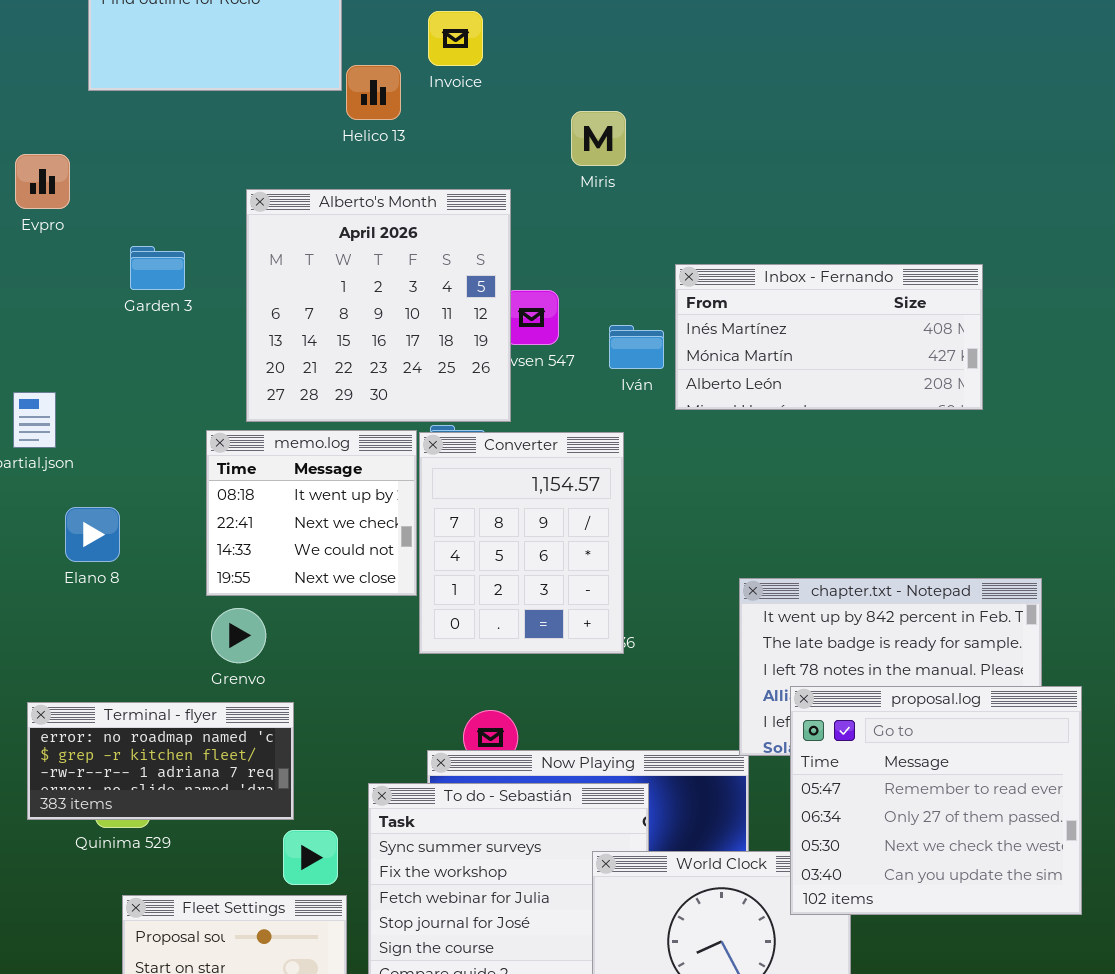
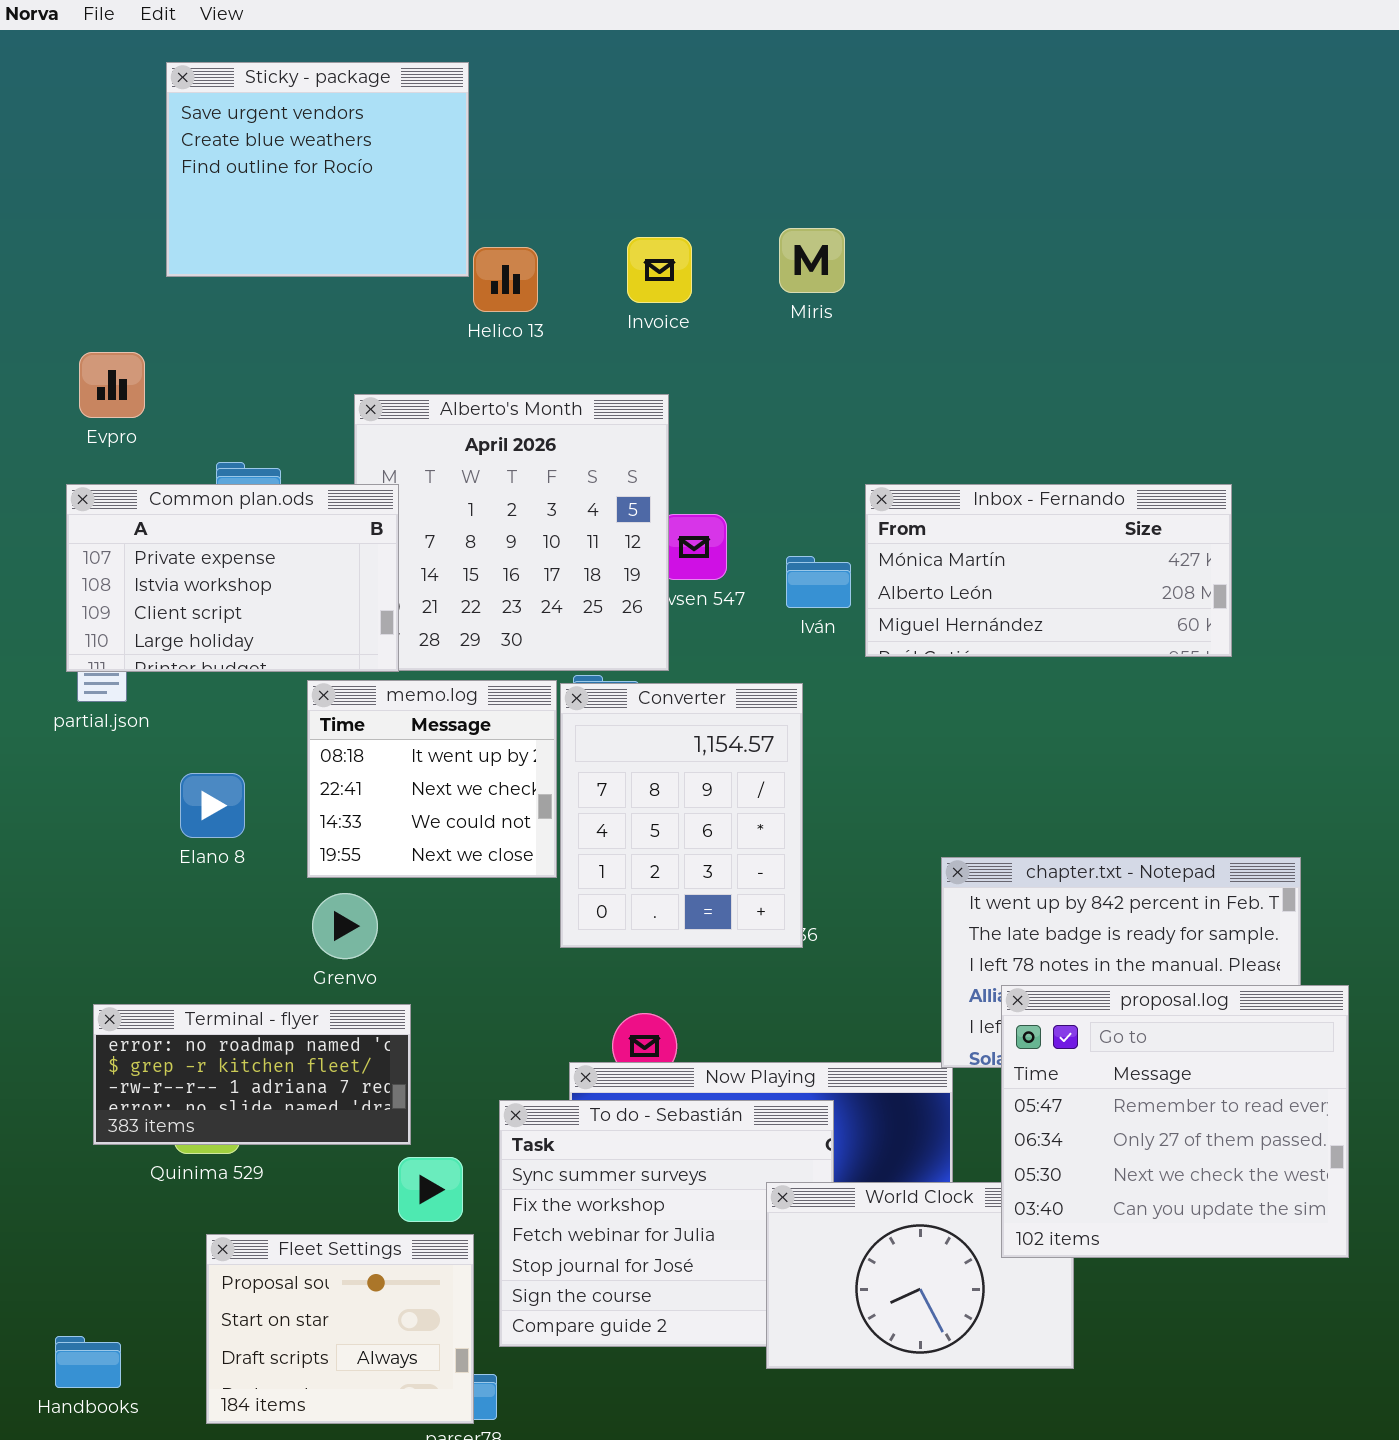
Invoice: [428,11,483,66] -> [627,237,692,303], moved
Miris: [571,111,626,166] -> [779,228,845,293], moved
Common plan.ods: none -> [66,484,399,672], opened
Inbox - Fernando: [675,264,983,410] -> [865,484,1232,657], scrolled down 1 row
Elano 8: [65,507,120,562] -> [180,773,245,838], moved

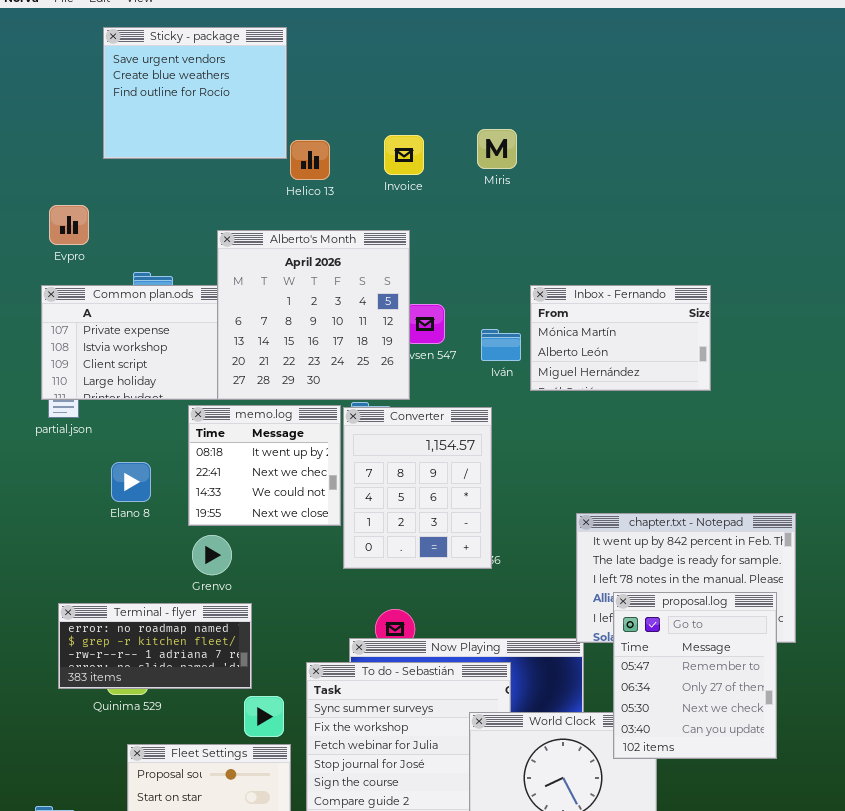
Alberto's Month: [354,394,669,671] -> [217,230,410,400], raised
Inbox - Fernando: [865,484,1232,657] -> [530,285,711,391], resized
proposal.log: [1001,985,1349,1258] -> [613,592,777,759], resized

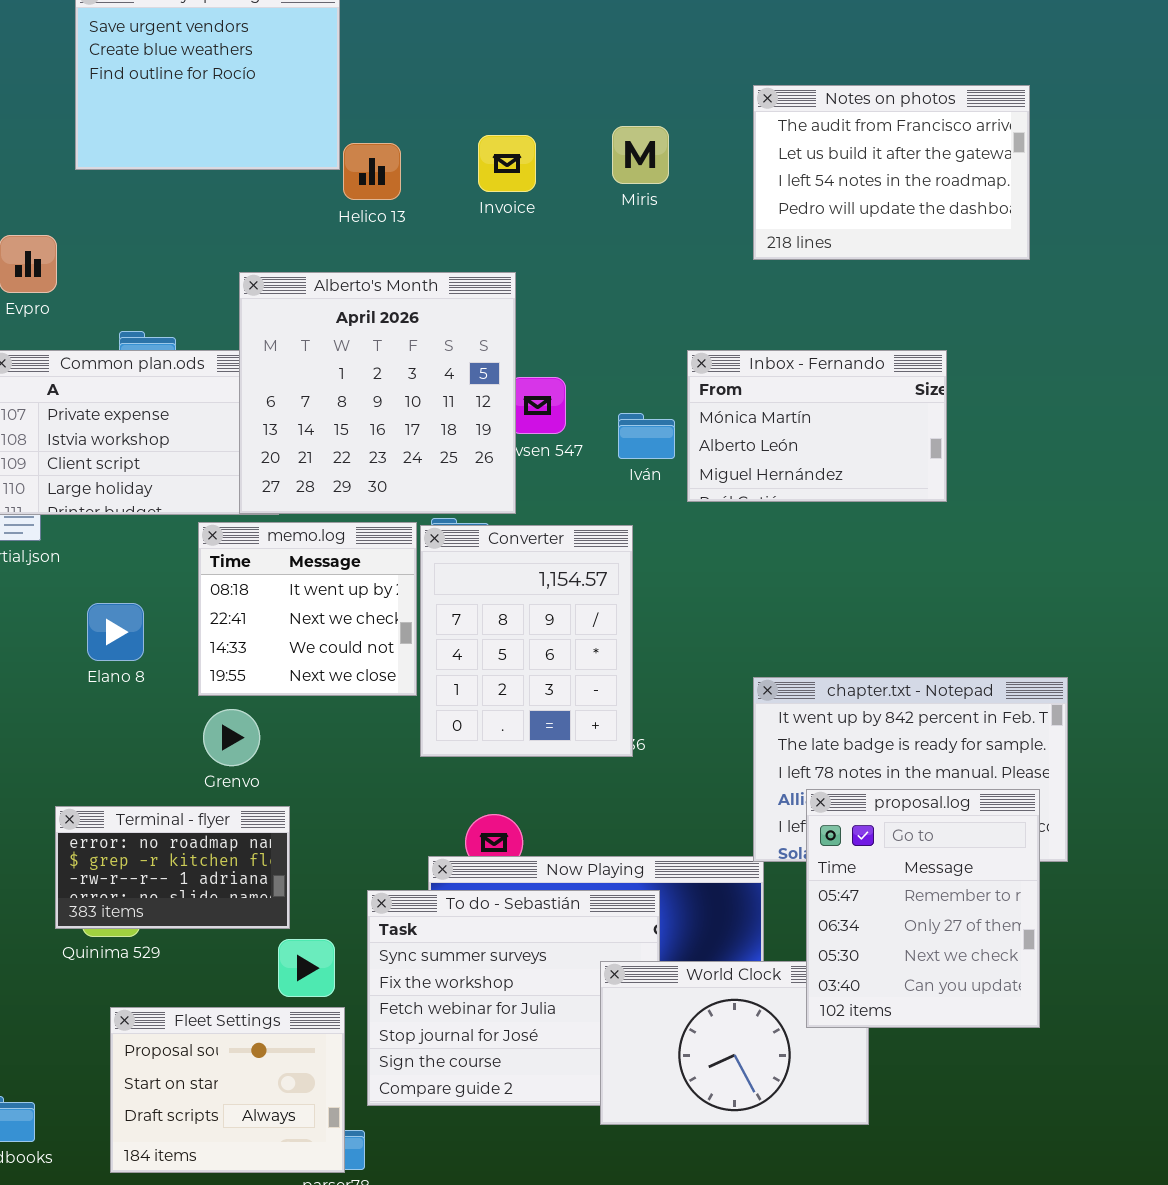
Notes on photos: none -> [753,85,1030,260], opened
Terminal - flyer: [58,603,252,689] -> [55,806,290,929], resized

